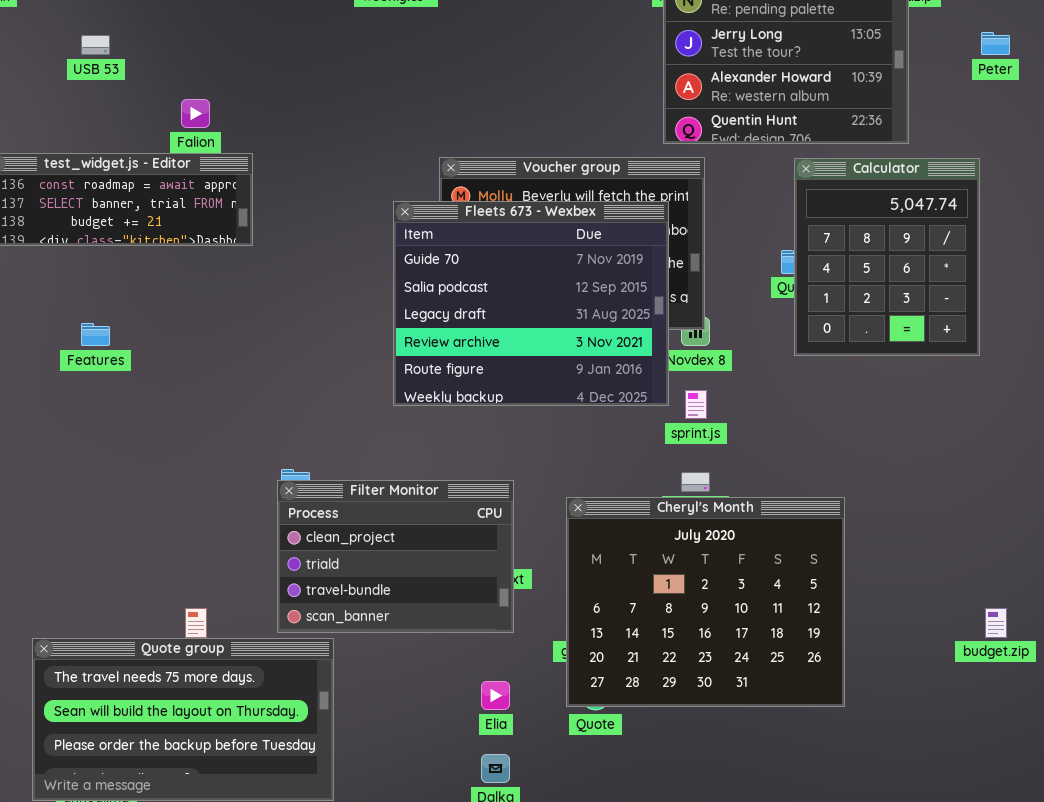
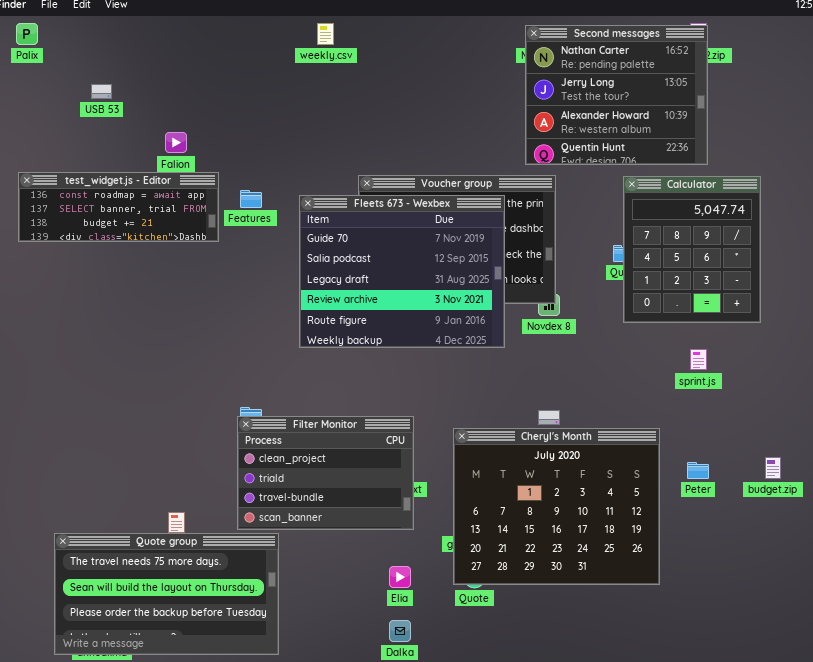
Peter: [981,32,1010,55] -> [687,462,709,479], moved
Fleets 673 - Wexbex: [393,201,669,406] -> [299,195,505,348], moved
Features: [81,323,110,346] -> [240,190,262,208], moved
sprint.js: [685,390,707,419] -> [690,349,707,370], moved
budget.zip: [985,608,1007,638] -> [765,457,781,479], moved

